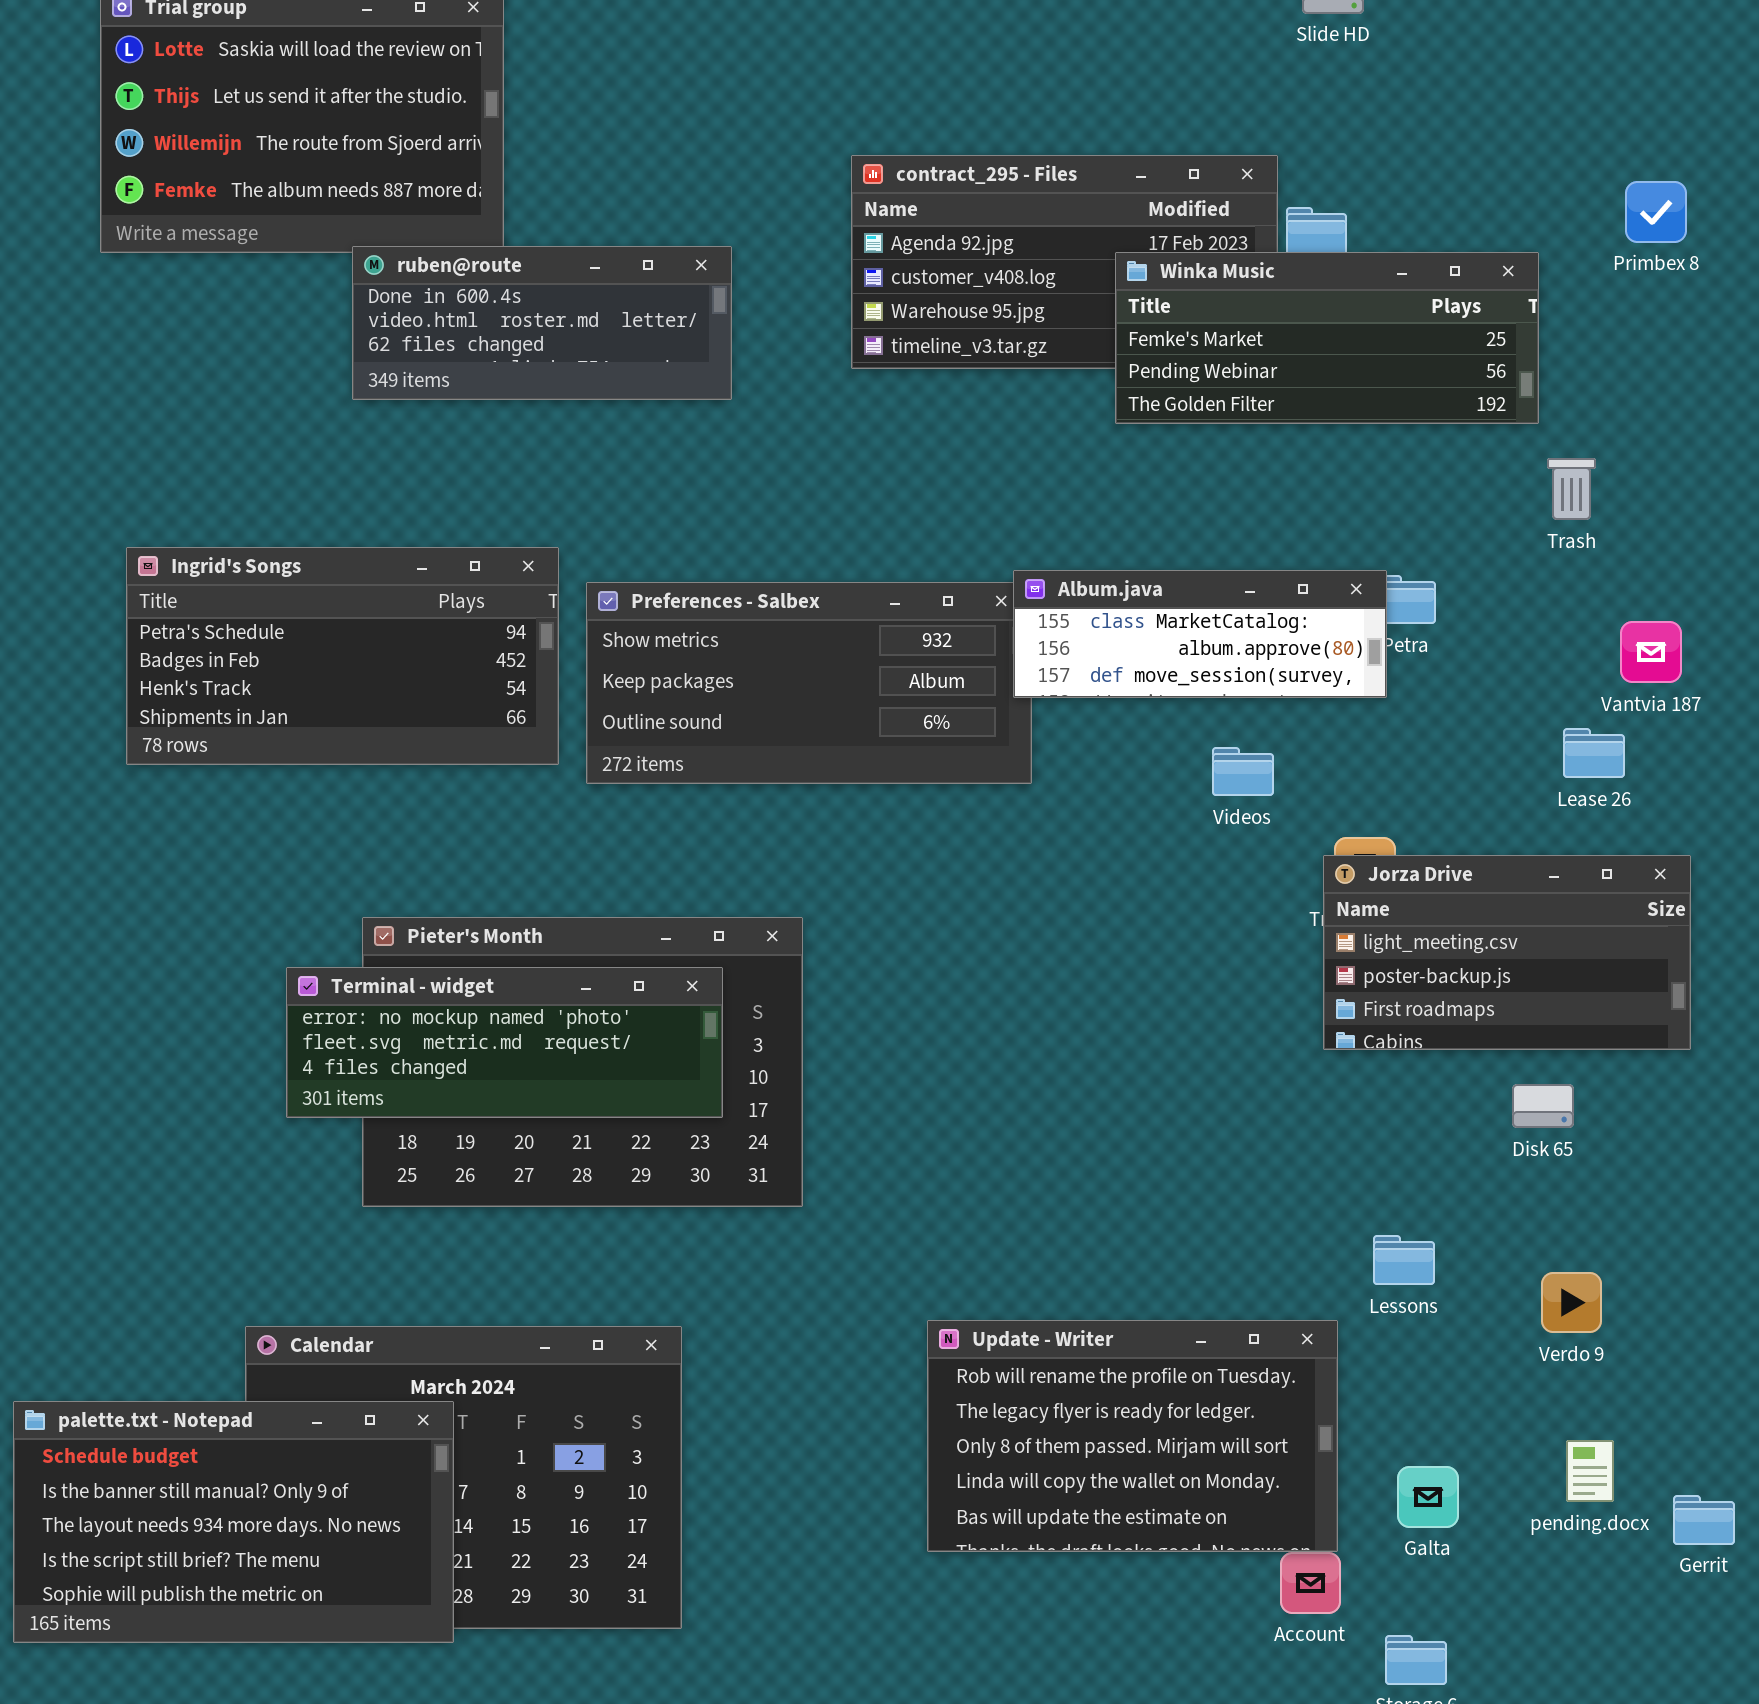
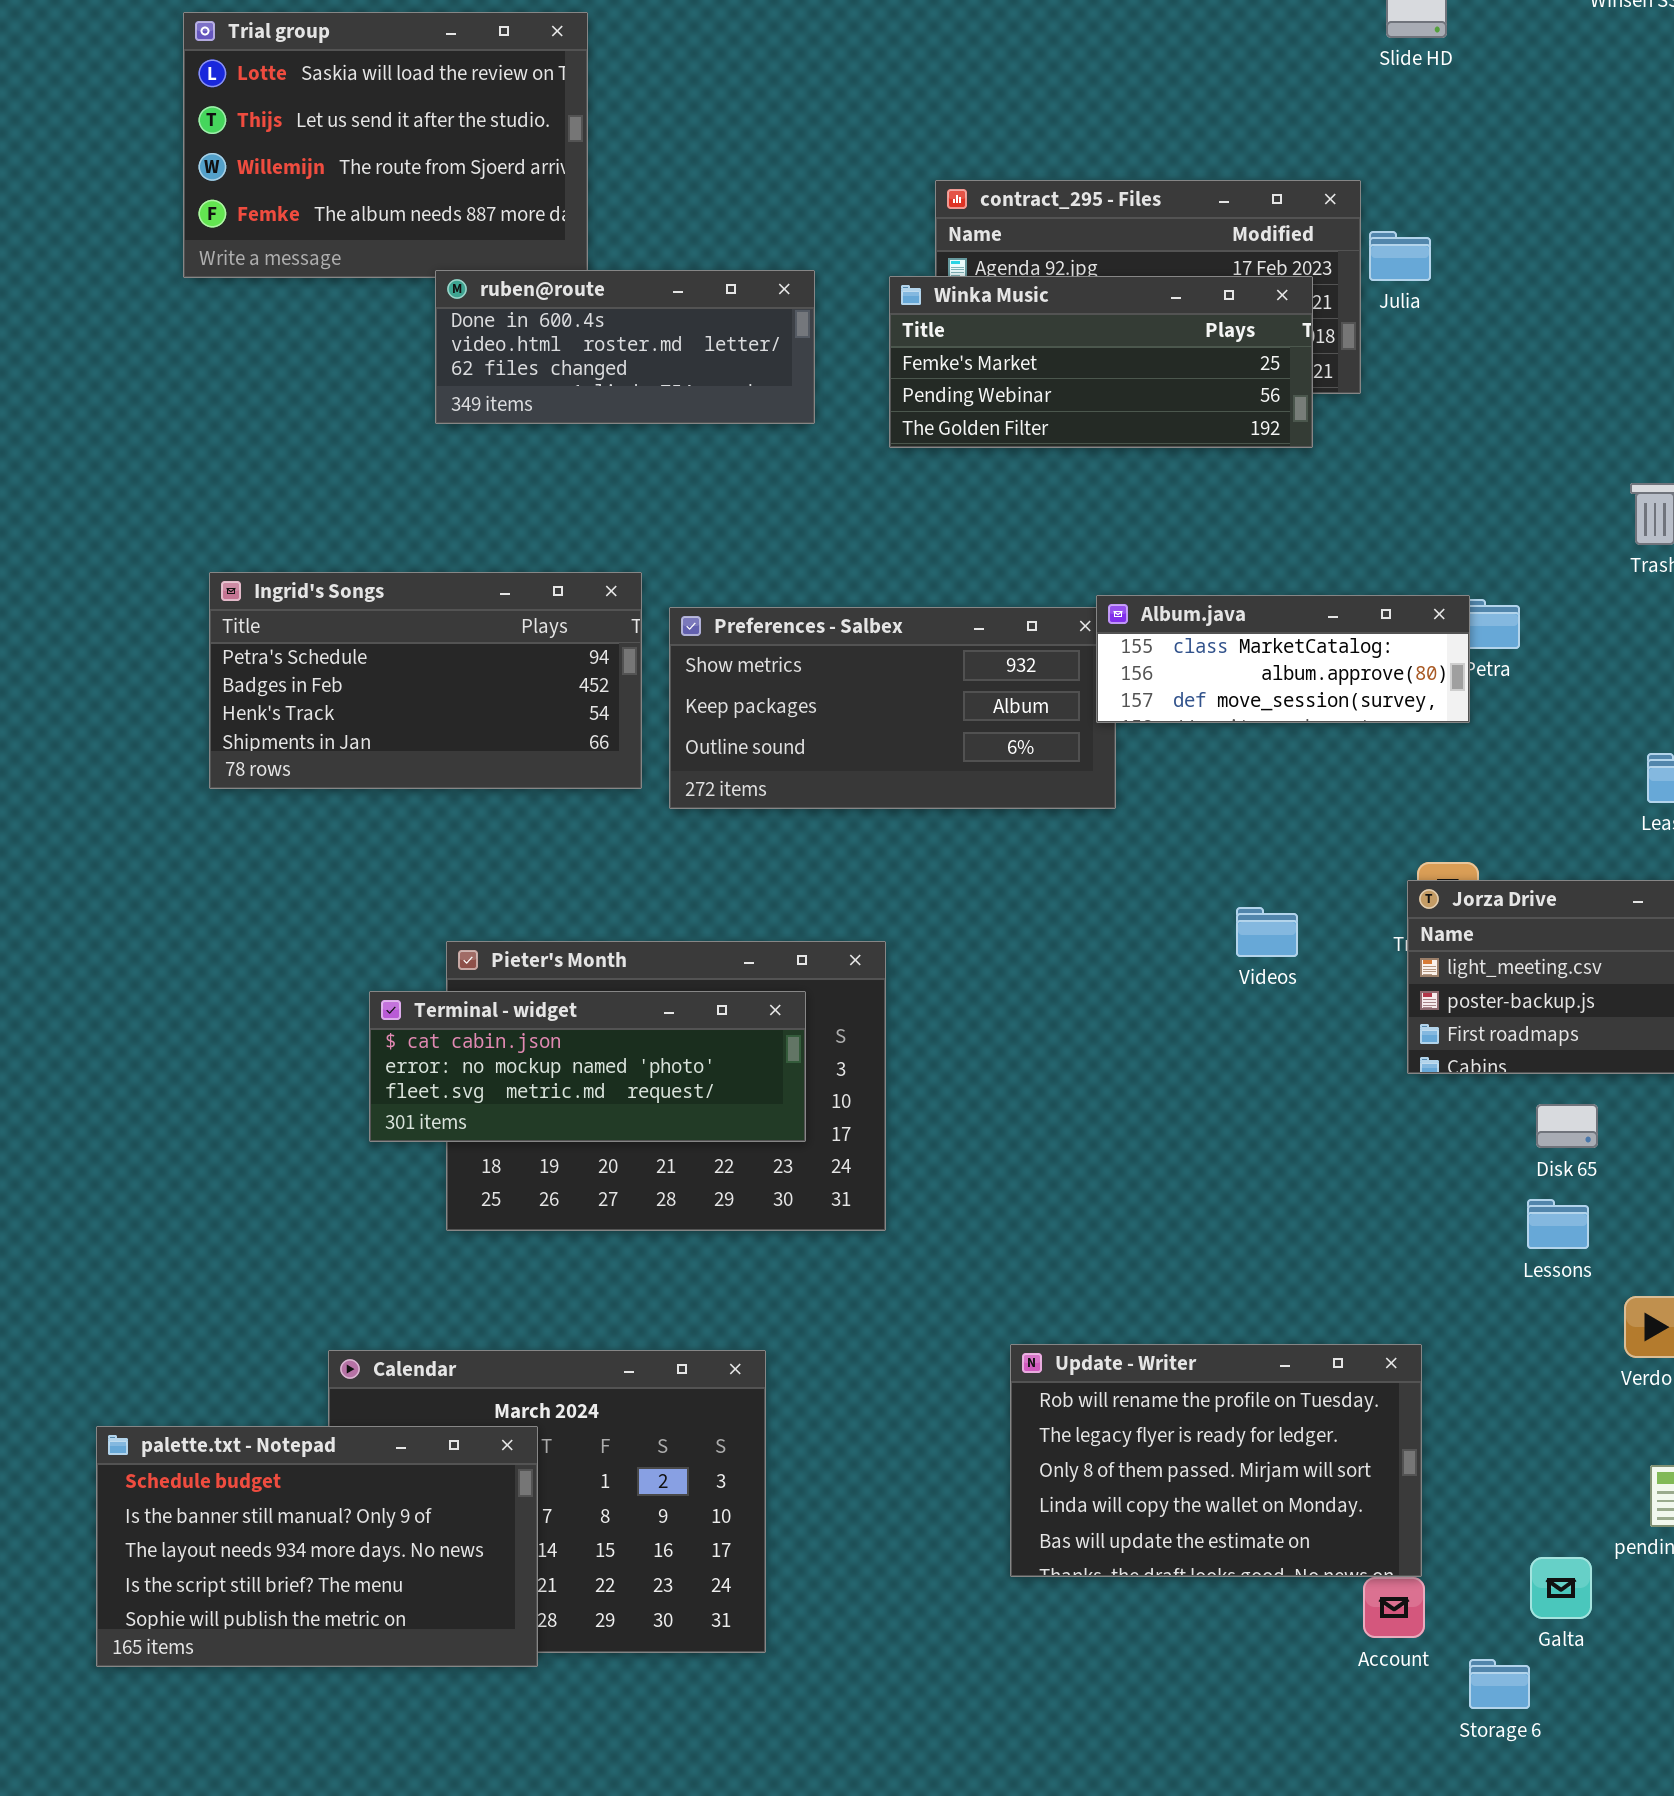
Winka Music: [1115,252,1539,424] -> [889,276,1313,448], moved
Videos: [1212,747,1274,796] -> [1236,907,1298,957], moved
Terminal - widget: [286,967,723,1118] -> [369,991,806,1142], scrolled up 1 row
Disk 65: [1512,1084,1574,1128] -> [1536,1104,1598,1148], moved
Lessons: [1373,1235,1435,1285] -> [1527,1199,1589,1249], moved
Galta: [1397,1466,1459,1528] -> [1530,1557,1592,1619], moved

